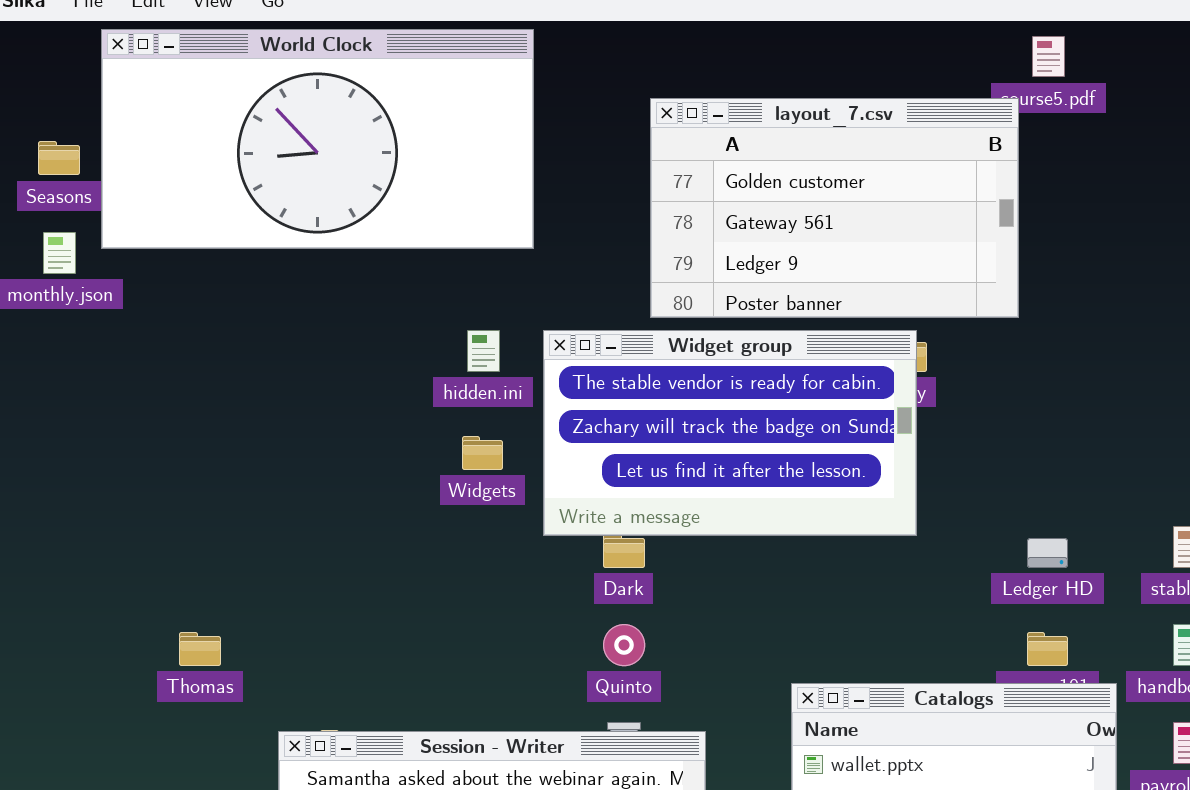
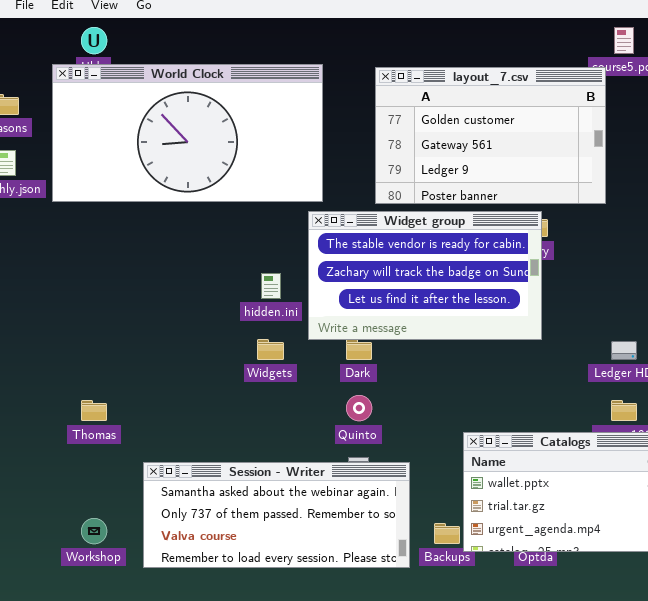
World Clock: [101,29,534,249] -> [52,64,323,202], moved
hidden.ini: [467,330,500,372] -> [261,273,281,299], moved
Widgets: [462,436,503,470] -> [257,339,284,360], moved

